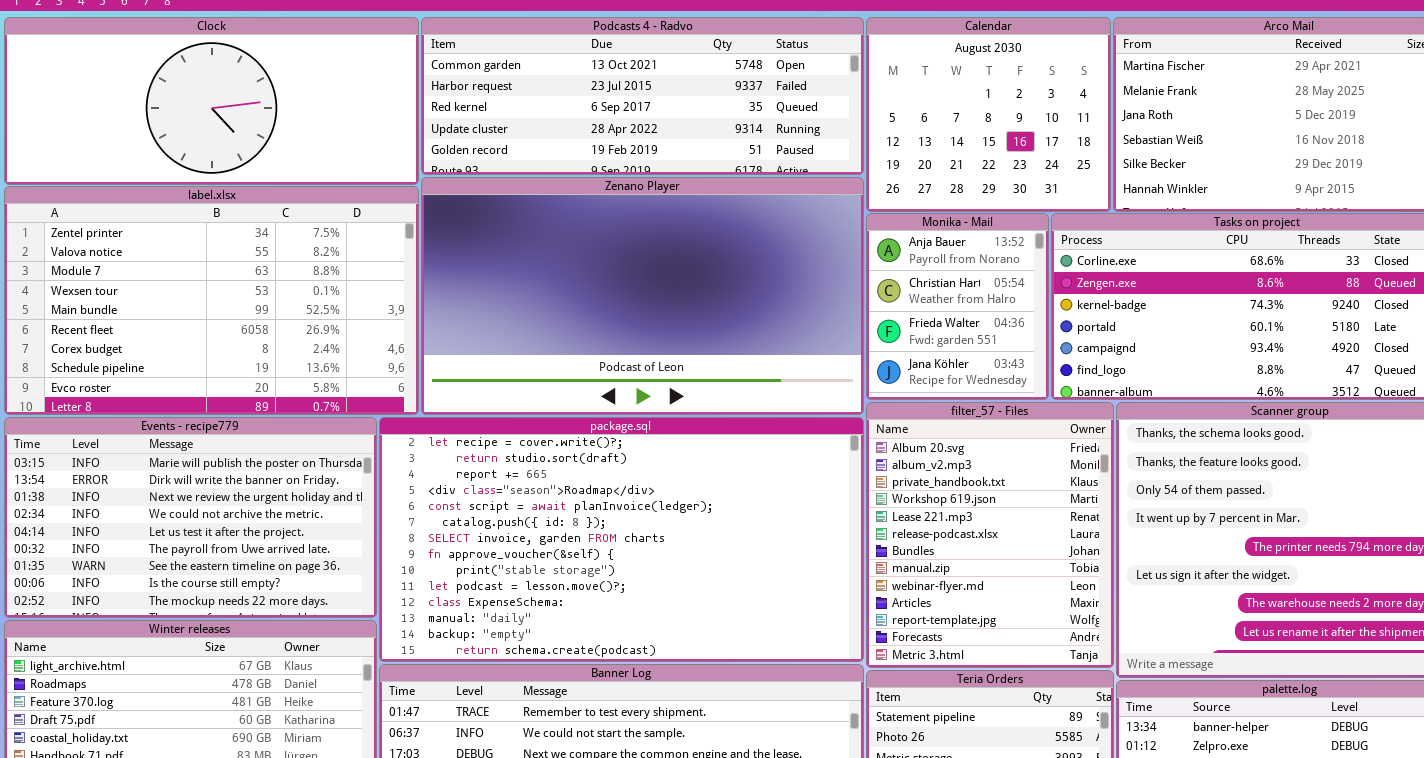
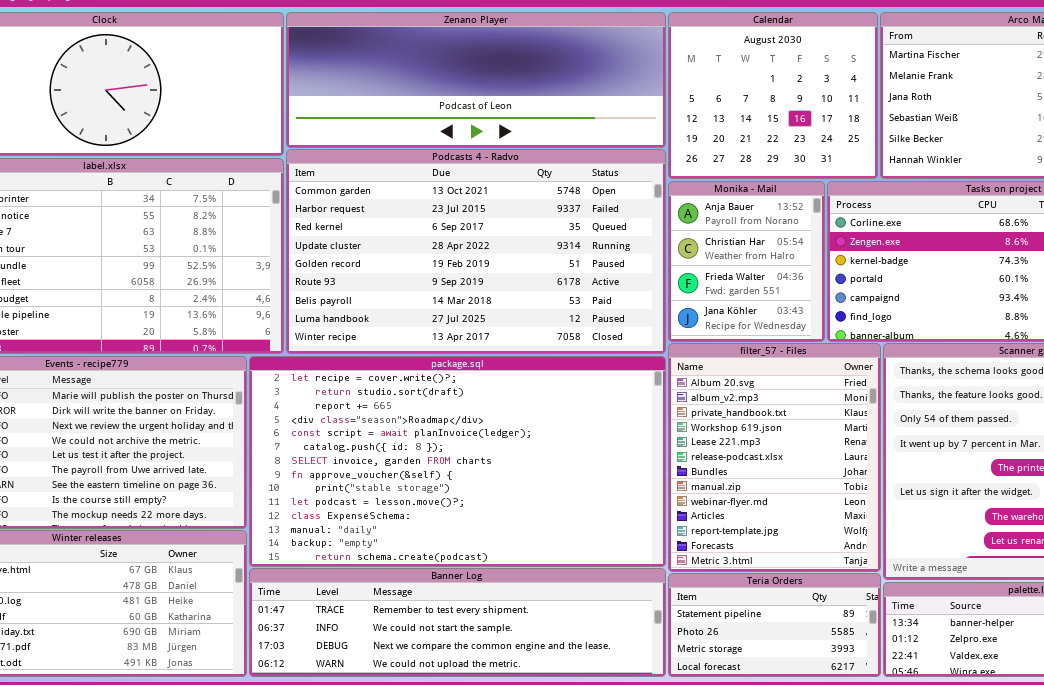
Podcasts 4 - Radvo: [421,17,864,175] -> [286,149,666,354], moved, resized
Zenano Player: [421,177,864,415] -> [286,12,666,148], moved, resized

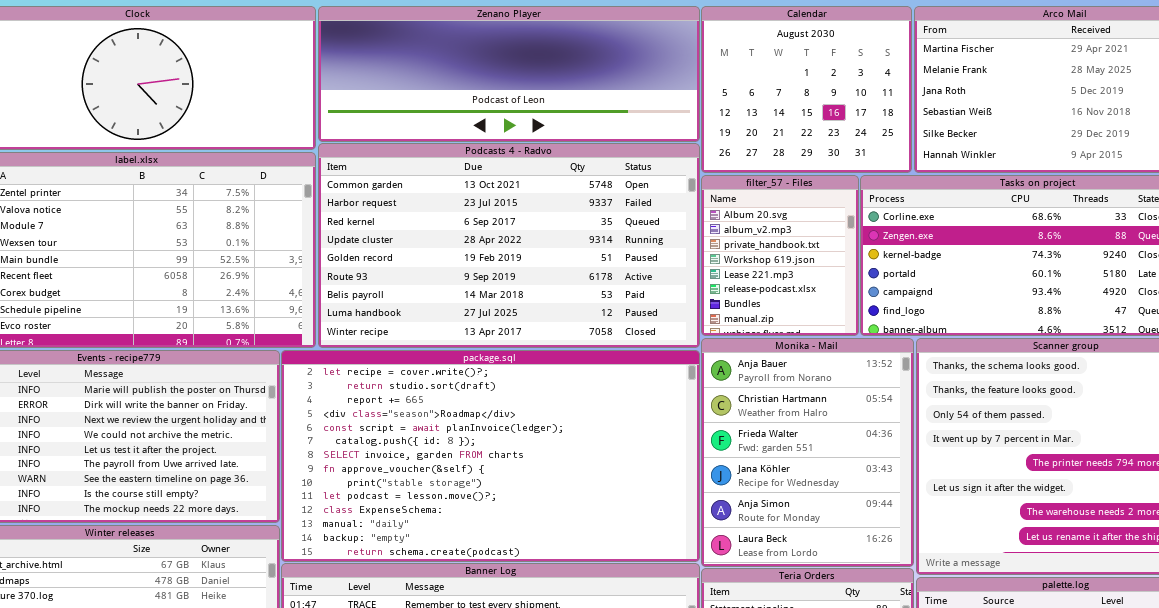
Monika - Mail: [668,181,825,342] -> [701,338,914,567], moved, resized
filter_57 - Files: [668,343,881,572] -> [701,175,859,336], moved, resized

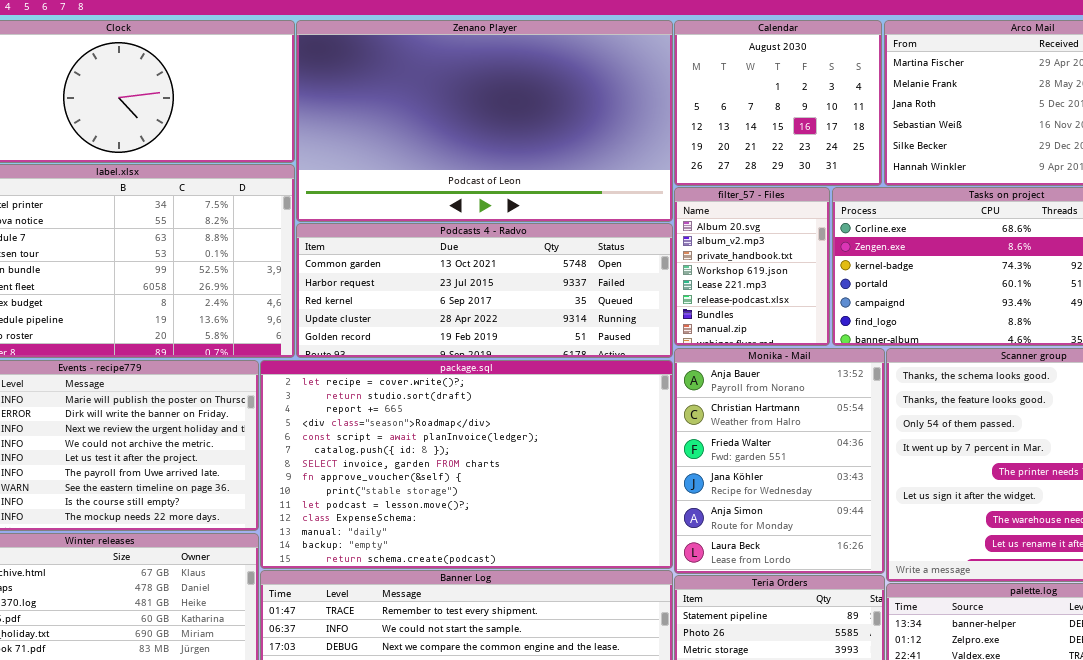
Zenano Player: [318,6,700,142] -> [296,20,673,222], resized
Podcasts 4 - Radvo: [318,143,700,348] -> [296,223,673,358], resized

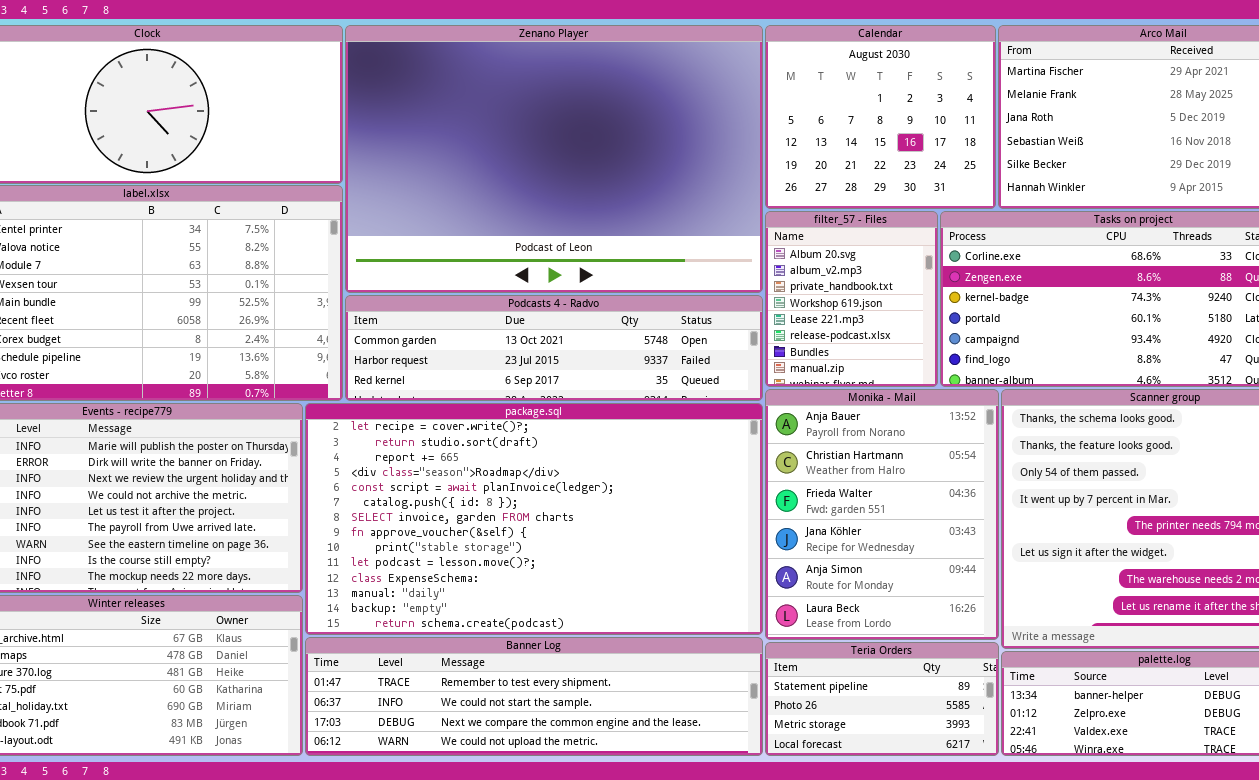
Zenano Player: [296,20,673,222] -> [345,25,763,293], resized
Podcasts 4 - Radvo: [296,223,673,358] -> [345,295,763,401], resized

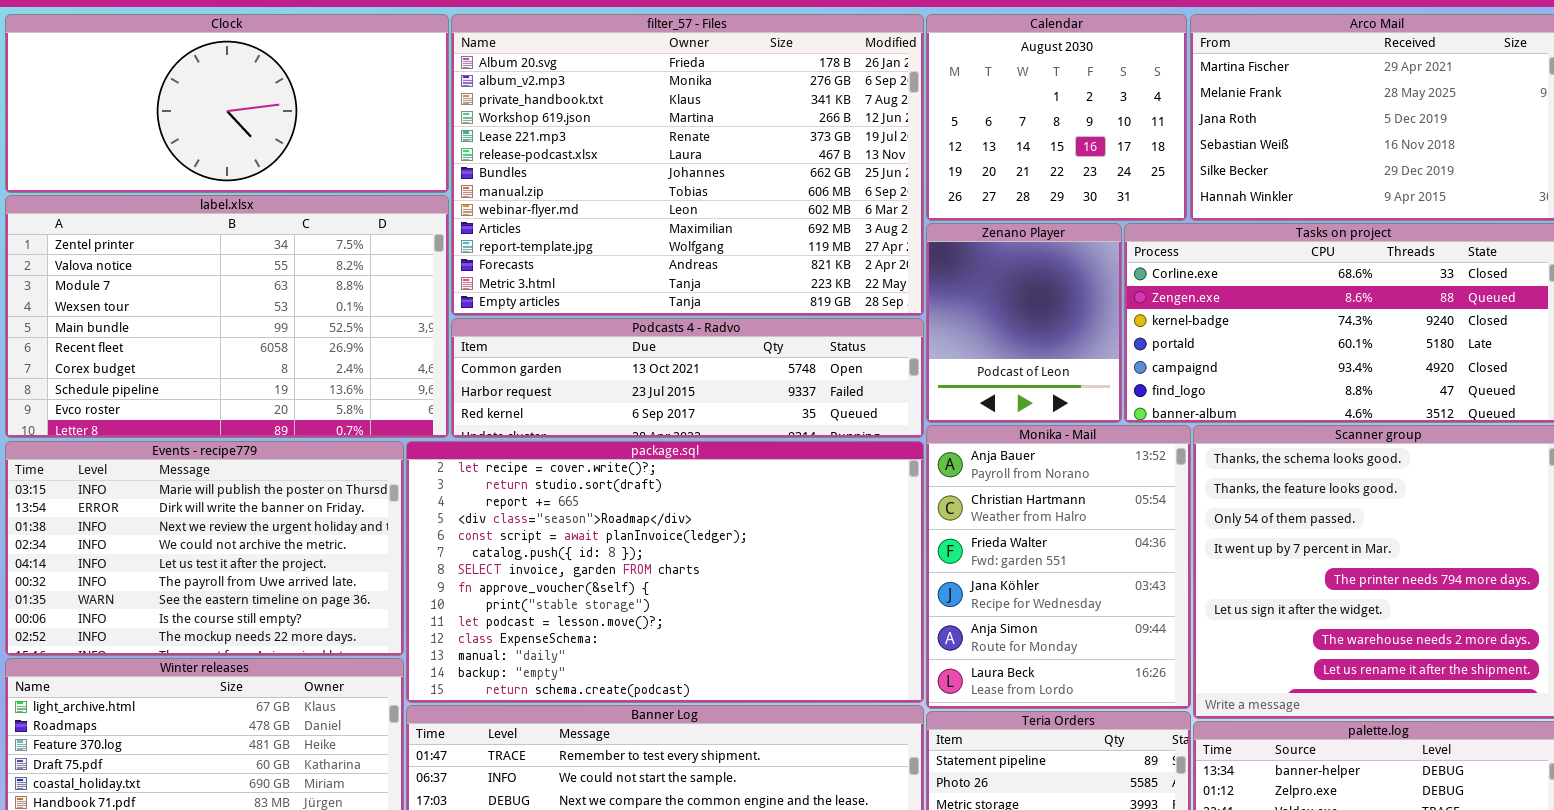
Zenano Player: [345,25,763,293] -> [926,223,1122,423], moved, resized
filter_57 - Files: [765,211,938,387] -> [451,14,924,316], moved, resized

